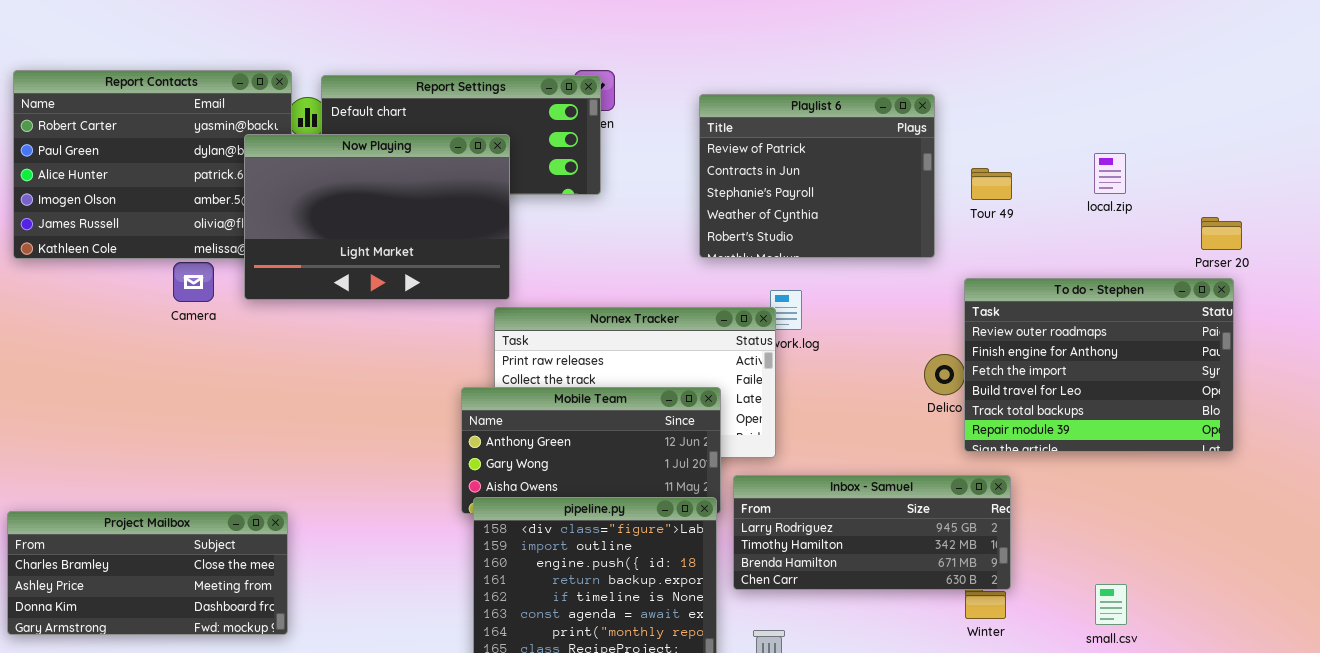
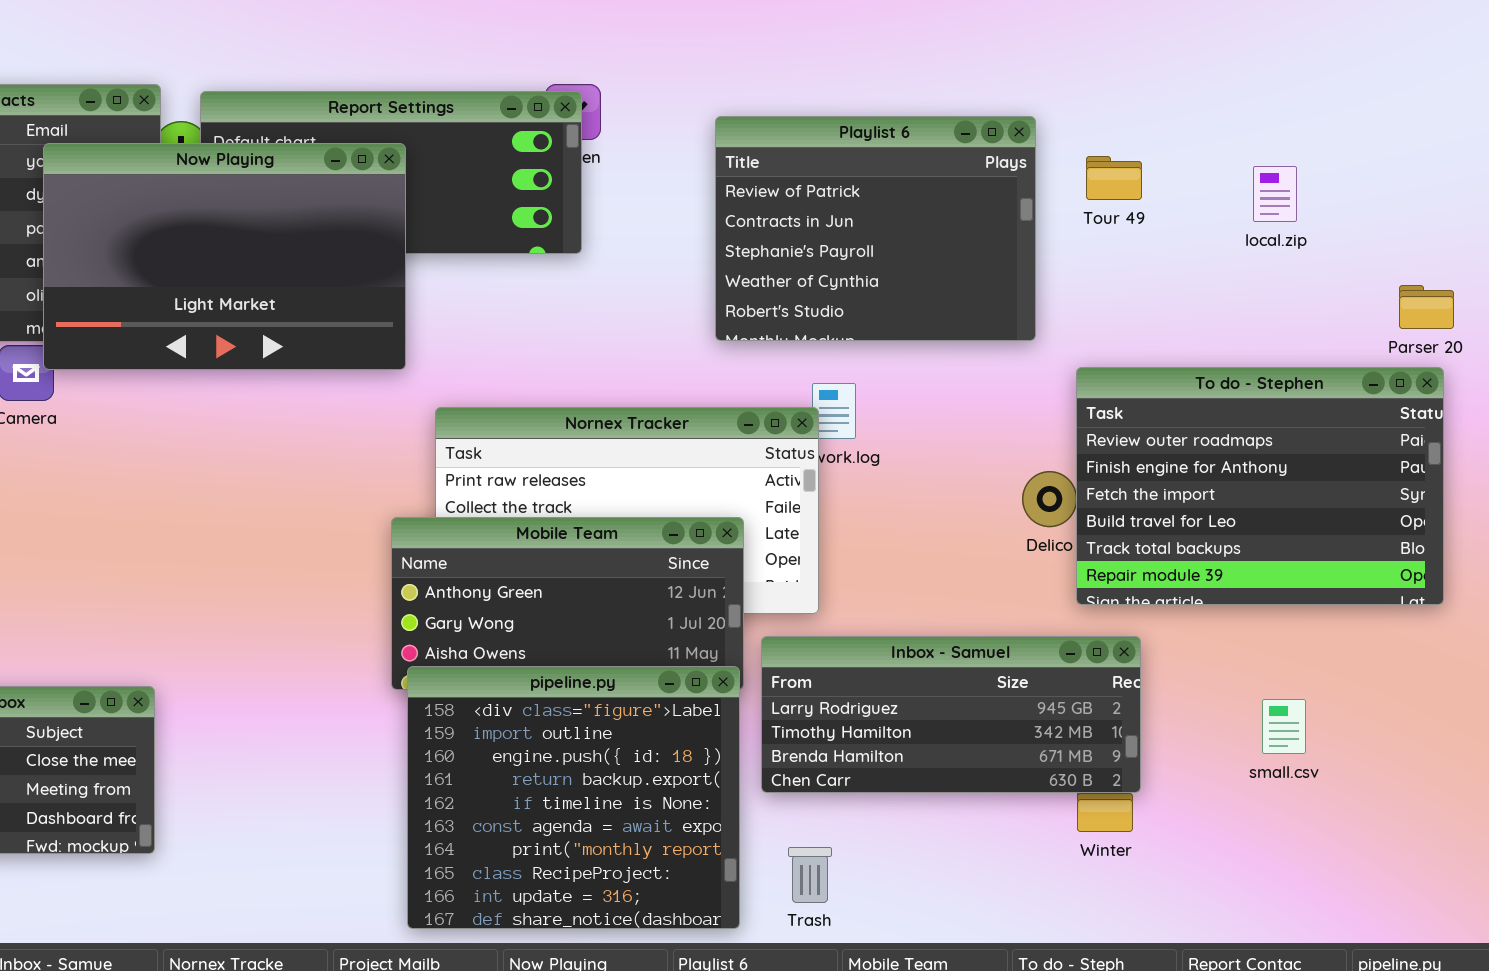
Now Playing: [244,134,510,300] -> [43,143,406,370], moved
local.zip: [1094,153,1126,194] -> [1253,166,1297,222], moved
Tour 49: [971,168,1012,200] -> [1086,156,1142,200], moved
small.csv: [1095,584,1127,625] -> [1262,699,1306,754], moved

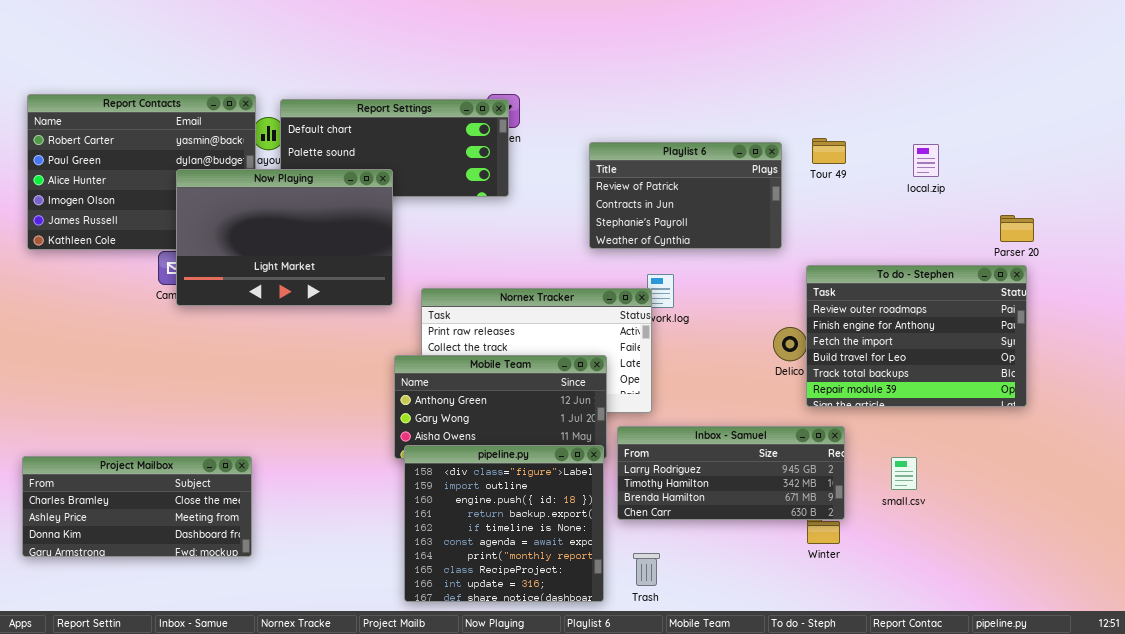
Playlist 6: [715,116,1036,341] -> [589,142,782,249], resized
Now Playing: [43,143,406,370] -> [176,169,393,306], moved
small.csv: [1262,699,1306,754] -> [891,457,917,490], moved

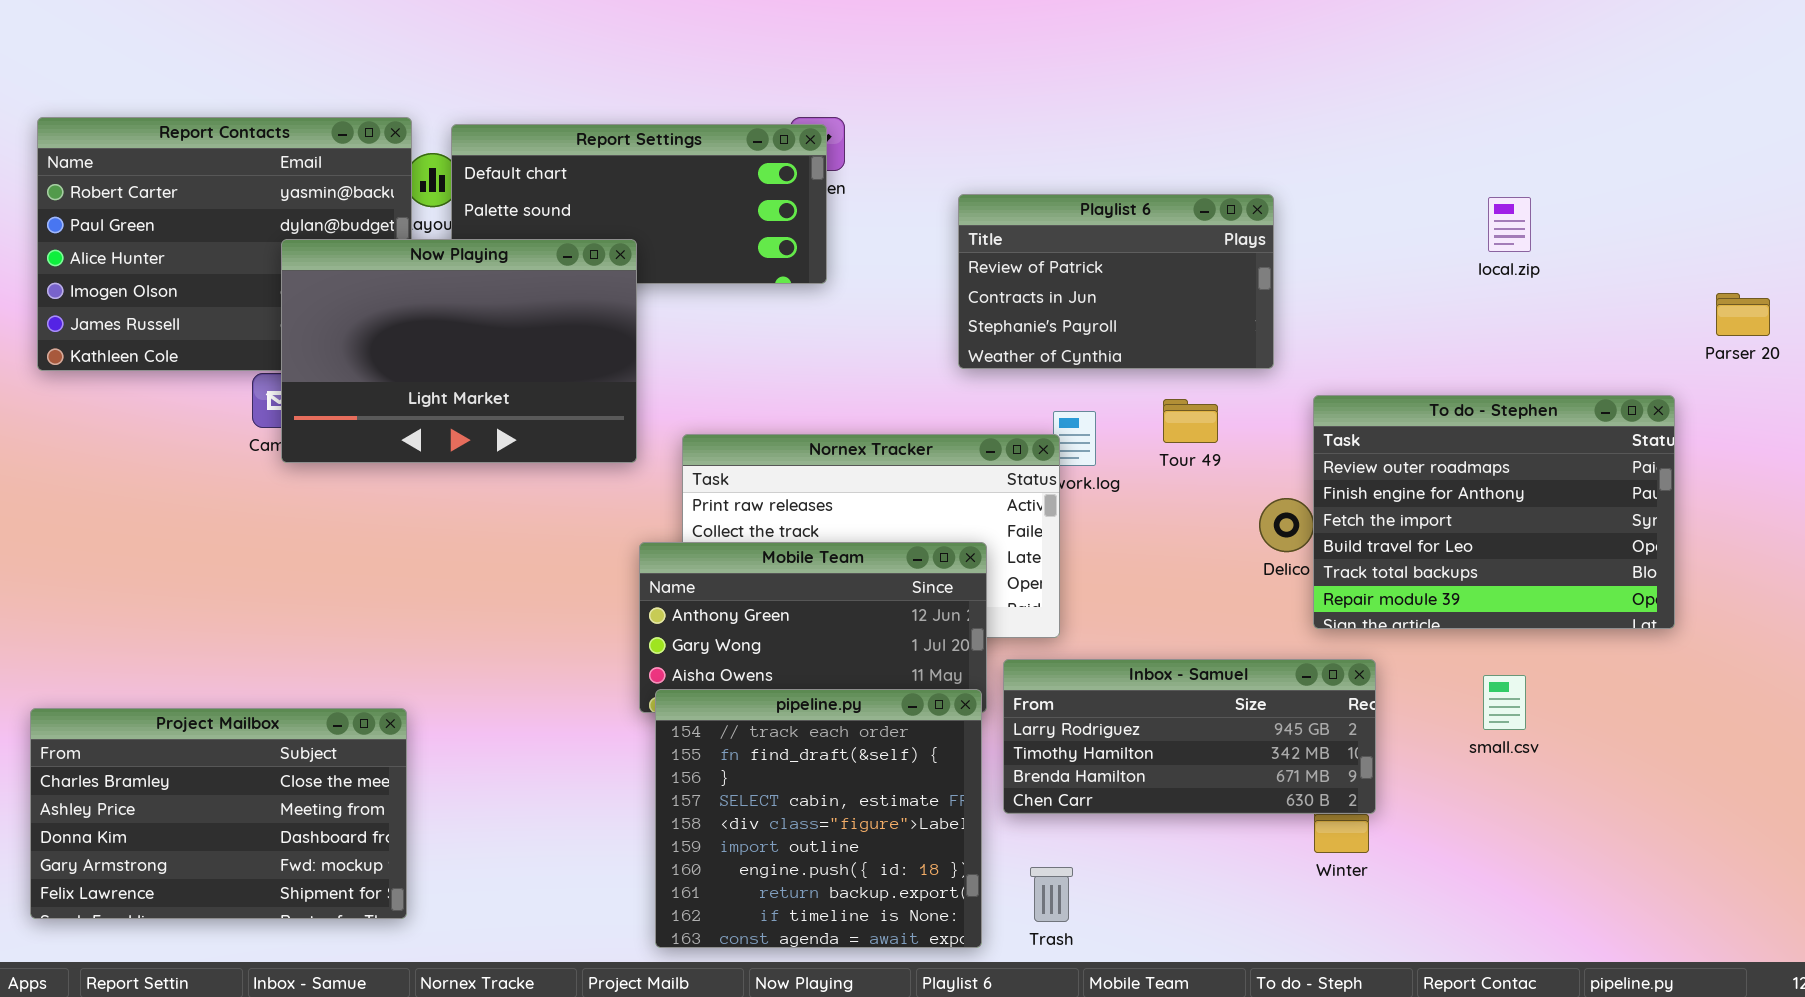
Tour 49: [812,138,846,164] -> [1163,399,1218,443], moved
Parser 20: [1000,215,1034,242] -> [1716,293,1770,336], moved
pipeline.py: [404,445,604,602] -> [655,689,982,948], scrolled up 4 rows
Project Mailbox: [22,456,252,557] -> [30,708,407,919], resized
small.csv: [891,457,917,490] -> [1483,675,1526,730], moved

